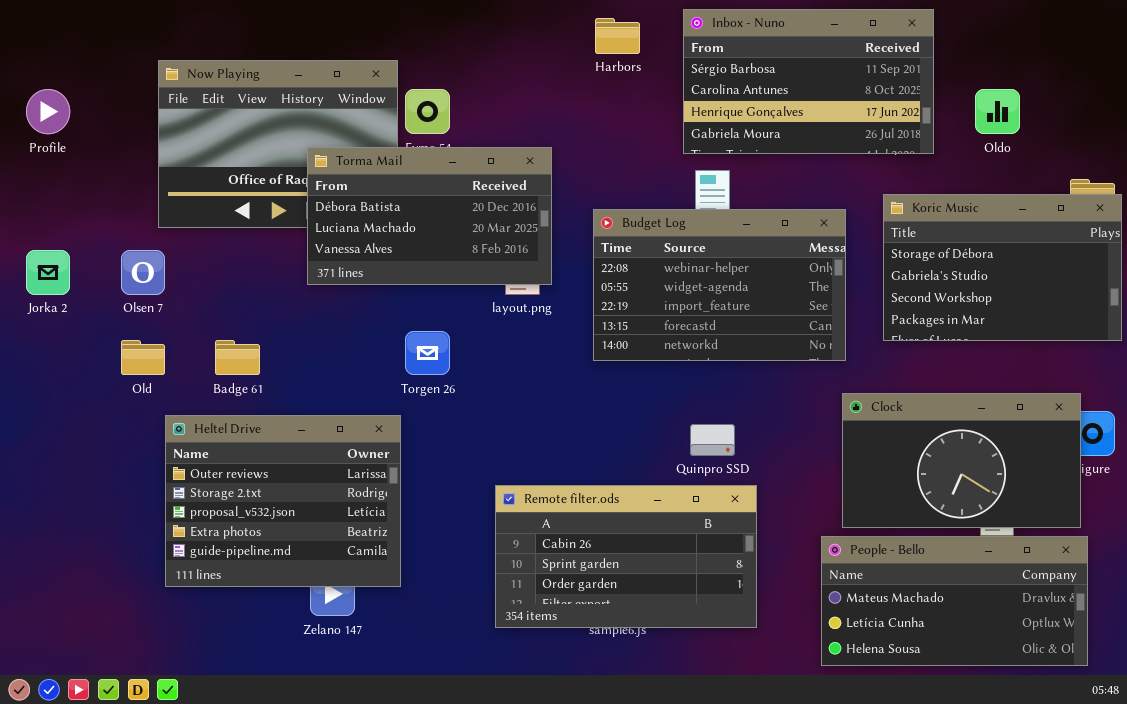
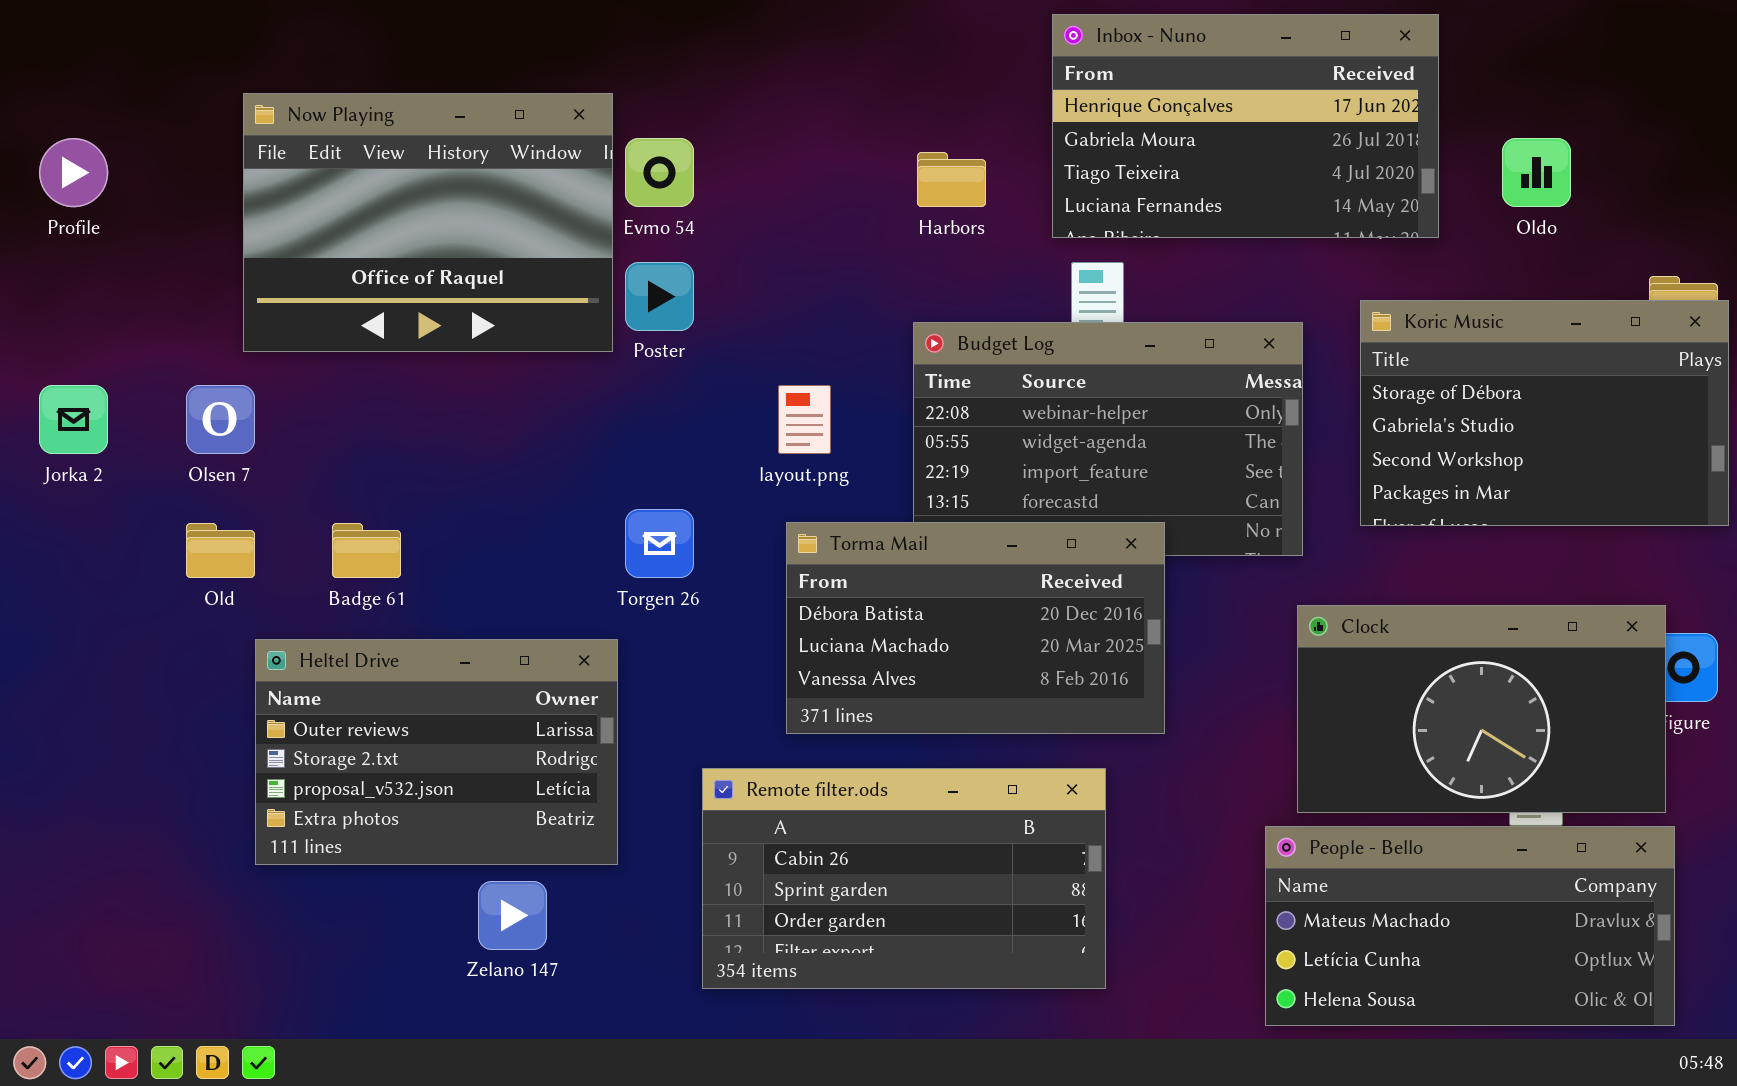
Inbox - Nuno: [683,9,934,154] -> [1052,14,1439,238], scrolled down 2 rows
Harbors: [595,18,640,54] -> [917,152,986,207], moved
Torma Mail: [307,147,552,285] -> [786,522,1165,734], moved
Heltel Drive: [165,415,401,587] -> [255,639,618,865], resized
Remote filter.ods: [495,485,757,628] -> [702,768,1106,989], moved

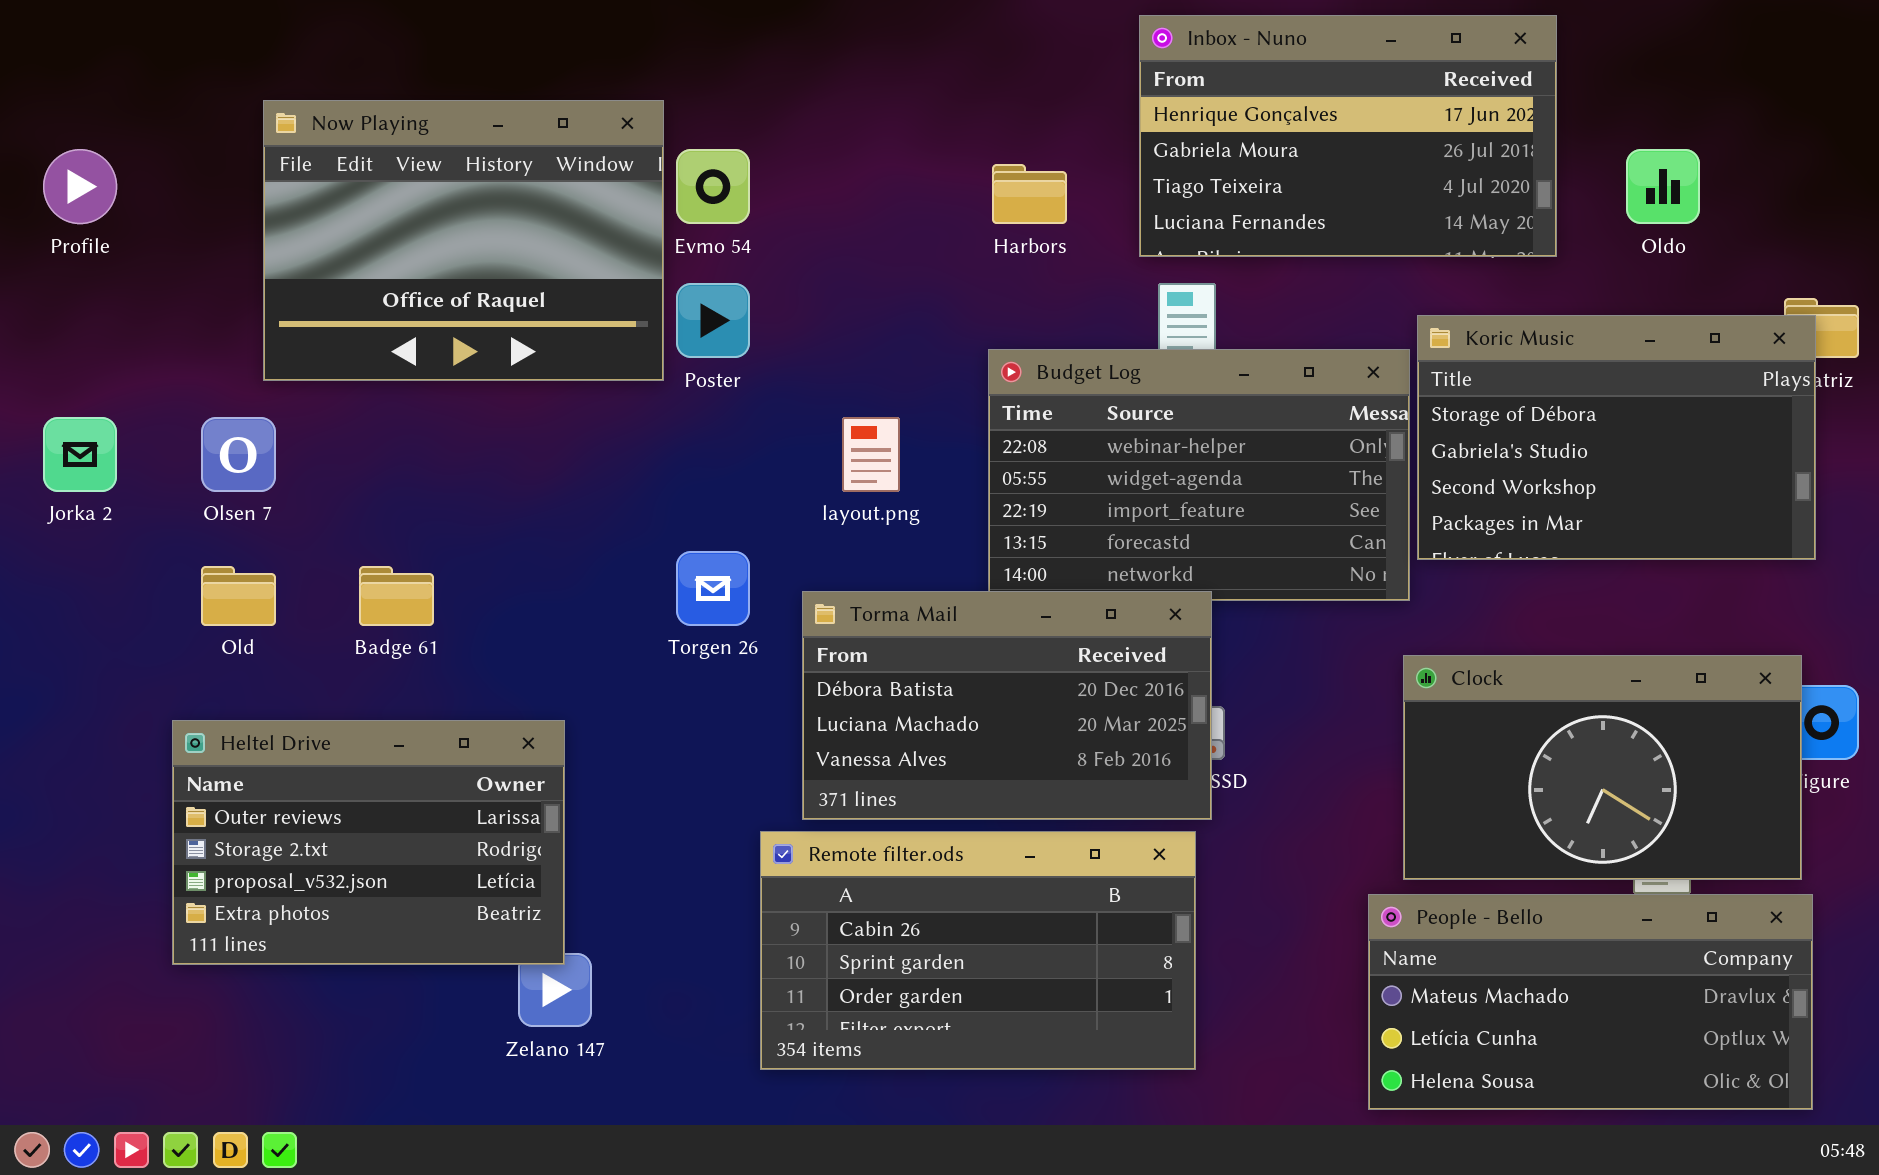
Koric Music: [1360,300,1729,526] -> [1417,315,1816,560], moved
Torma Mail: [786,522,1165,734] -> [802,591,1212,820], moved
Heltel Drive: [255,639,618,865] -> [172,720,565,965], moved

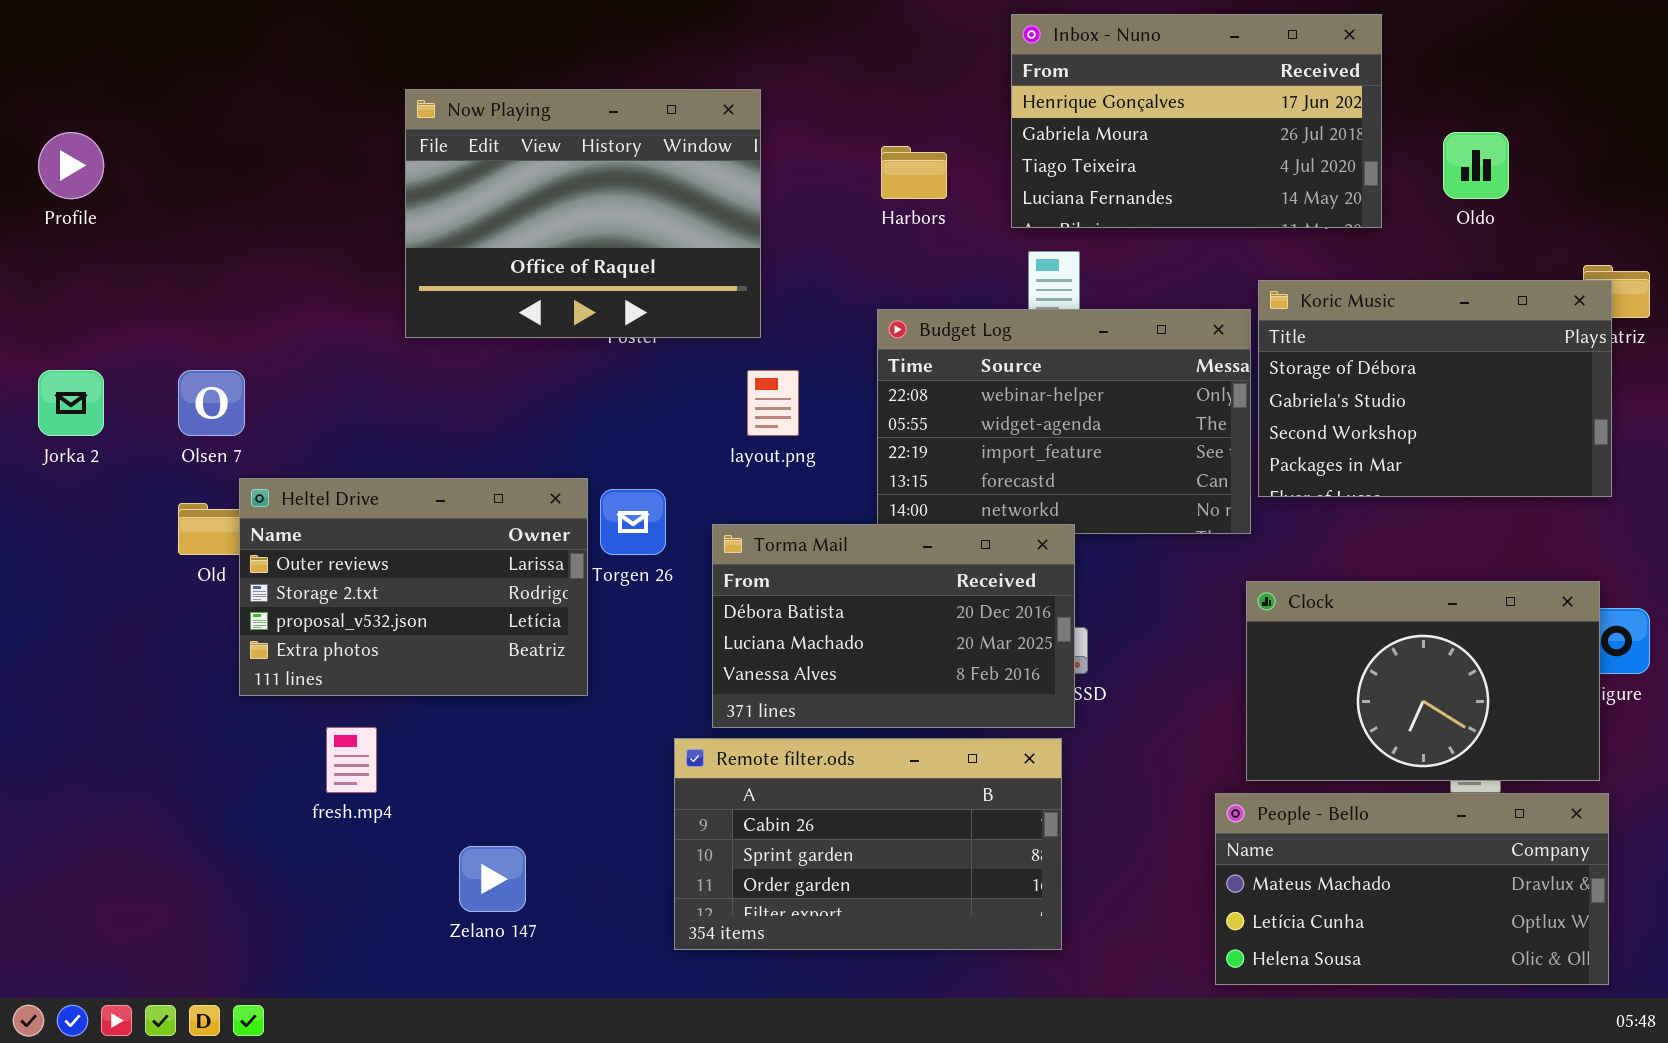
Now Playing: [263,100,664,381] -> [405,89,761,338], moved
Heltel Drive: [172,720,565,965] -> [239,478,588,696], moved

